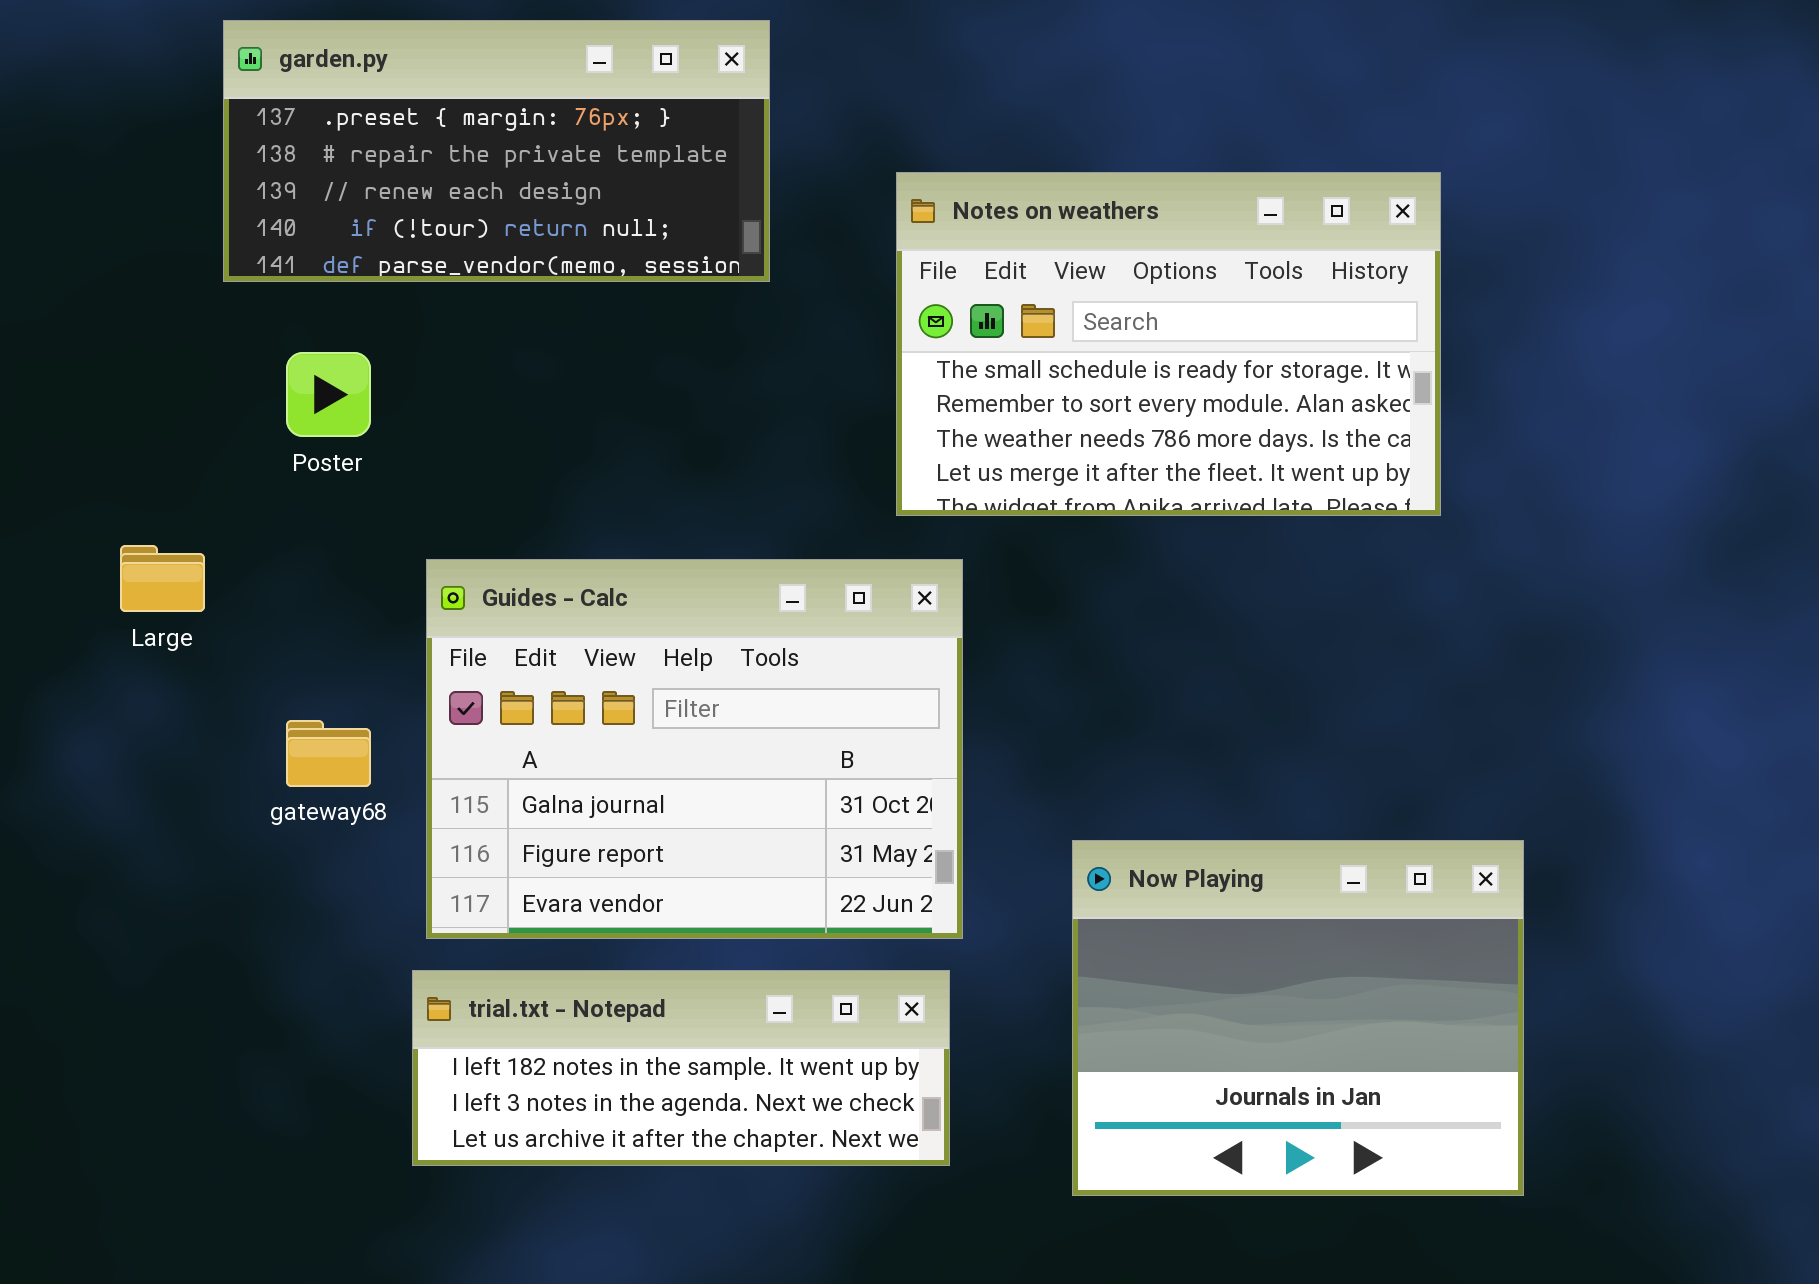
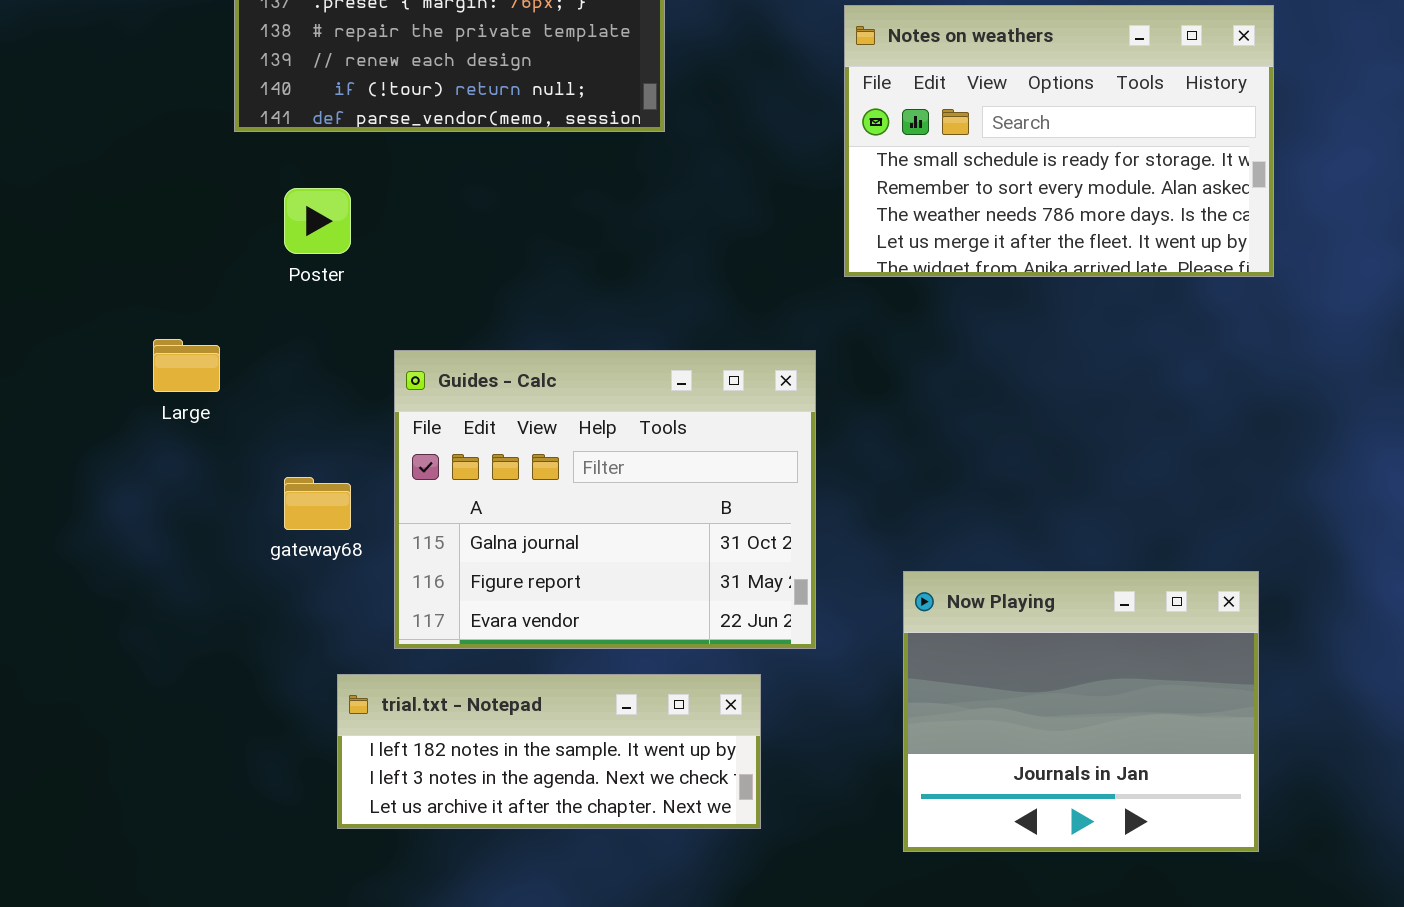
Notes on weathers: [896,172,1441,516] -> [844,5,1274,277], moved
trial.txt - Notepad: [412,970,950,1166] -> [337,674,761,829], moved

